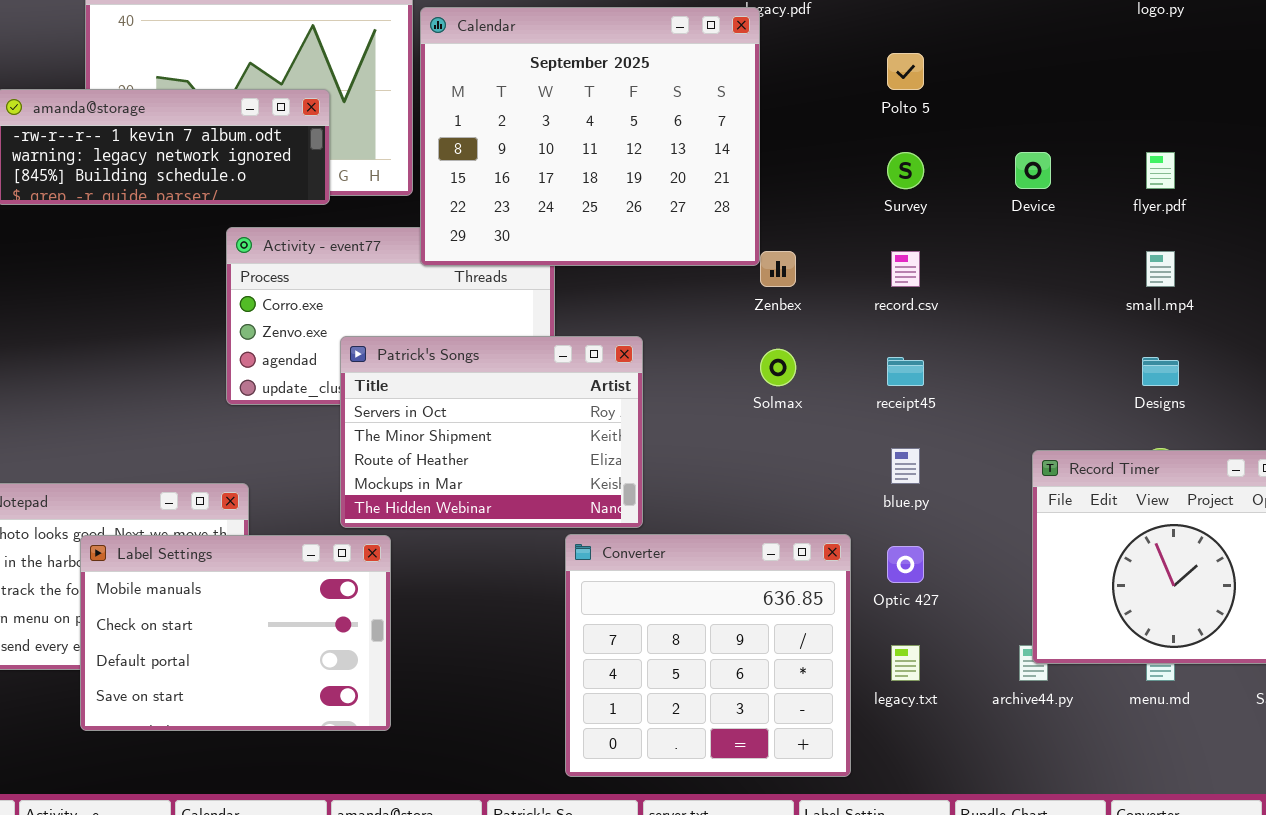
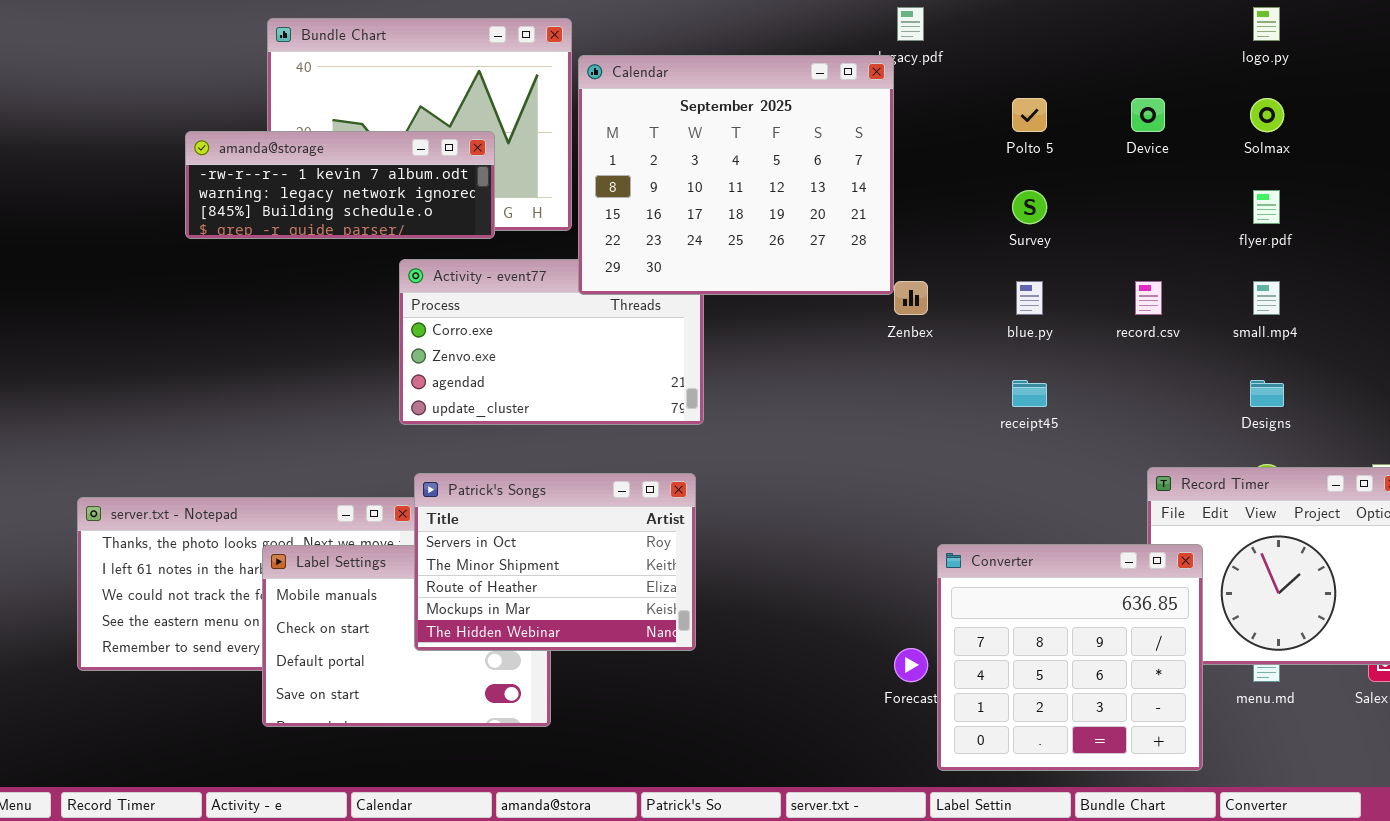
Device: [1015,152,1051,189] -> [1131,98,1165,132], moved
record.csv: [891,251,920,287] -> [1135,281,1162,315], moved
Patrick's Songs: [340,336,643,528] -> [414,473,696,651], moved
Solmax: [760,349,796,386] -> [1250,98,1284,132], moved
blue.py: [891,448,920,484] -> [1016,281,1043,315], moved
Converter: [565,534,851,777] -> [937,544,1203,771], moved

